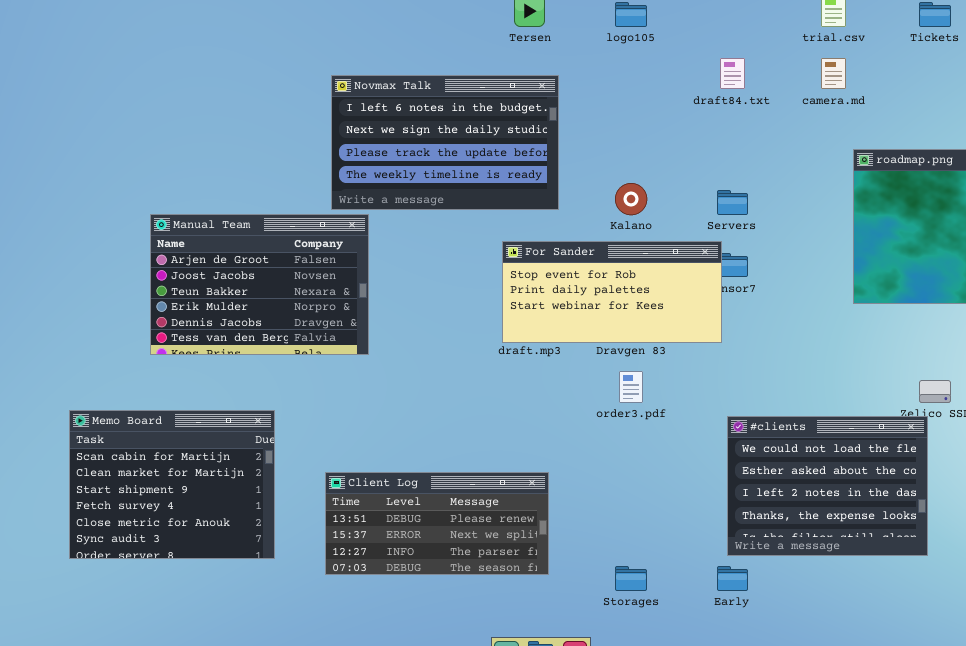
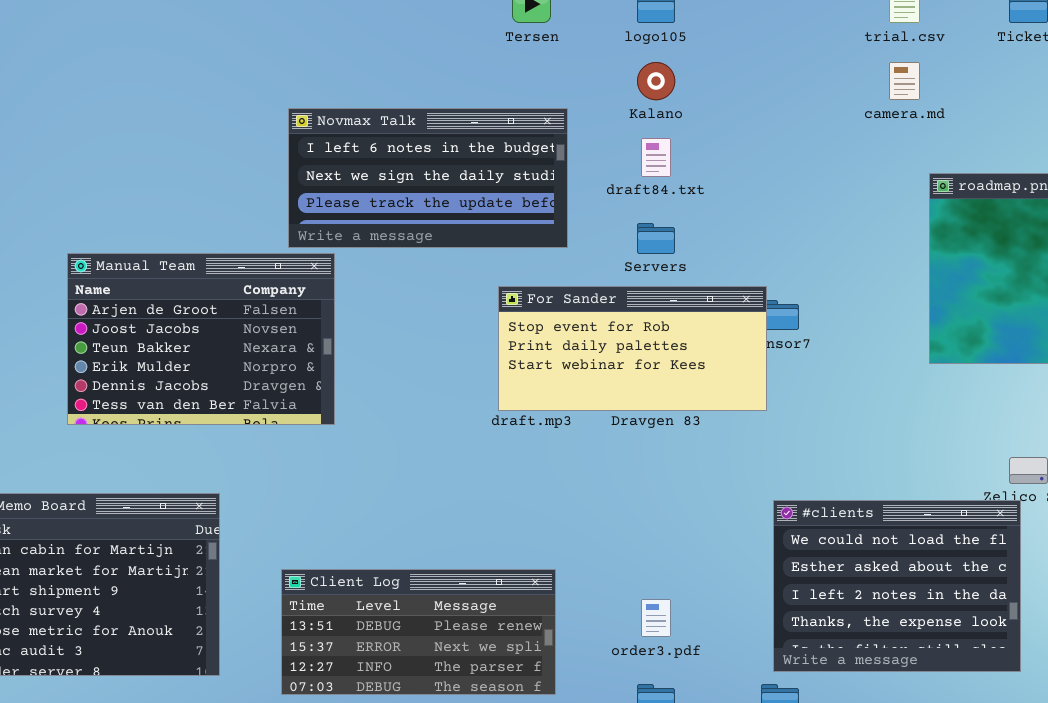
draft84.txt: [720,58,745,89] -> [641,138,671,177], moved
Novmax Talk: [331,75,559,210] -> [288,108,568,248], resized
Kalano: [615,183,647,215] -> [637,62,675,100], moved
Servers: [717,190,748,215] -> [637,223,675,254], moved
order3.pdf: [619,371,643,403] -> [641,599,671,637], moved

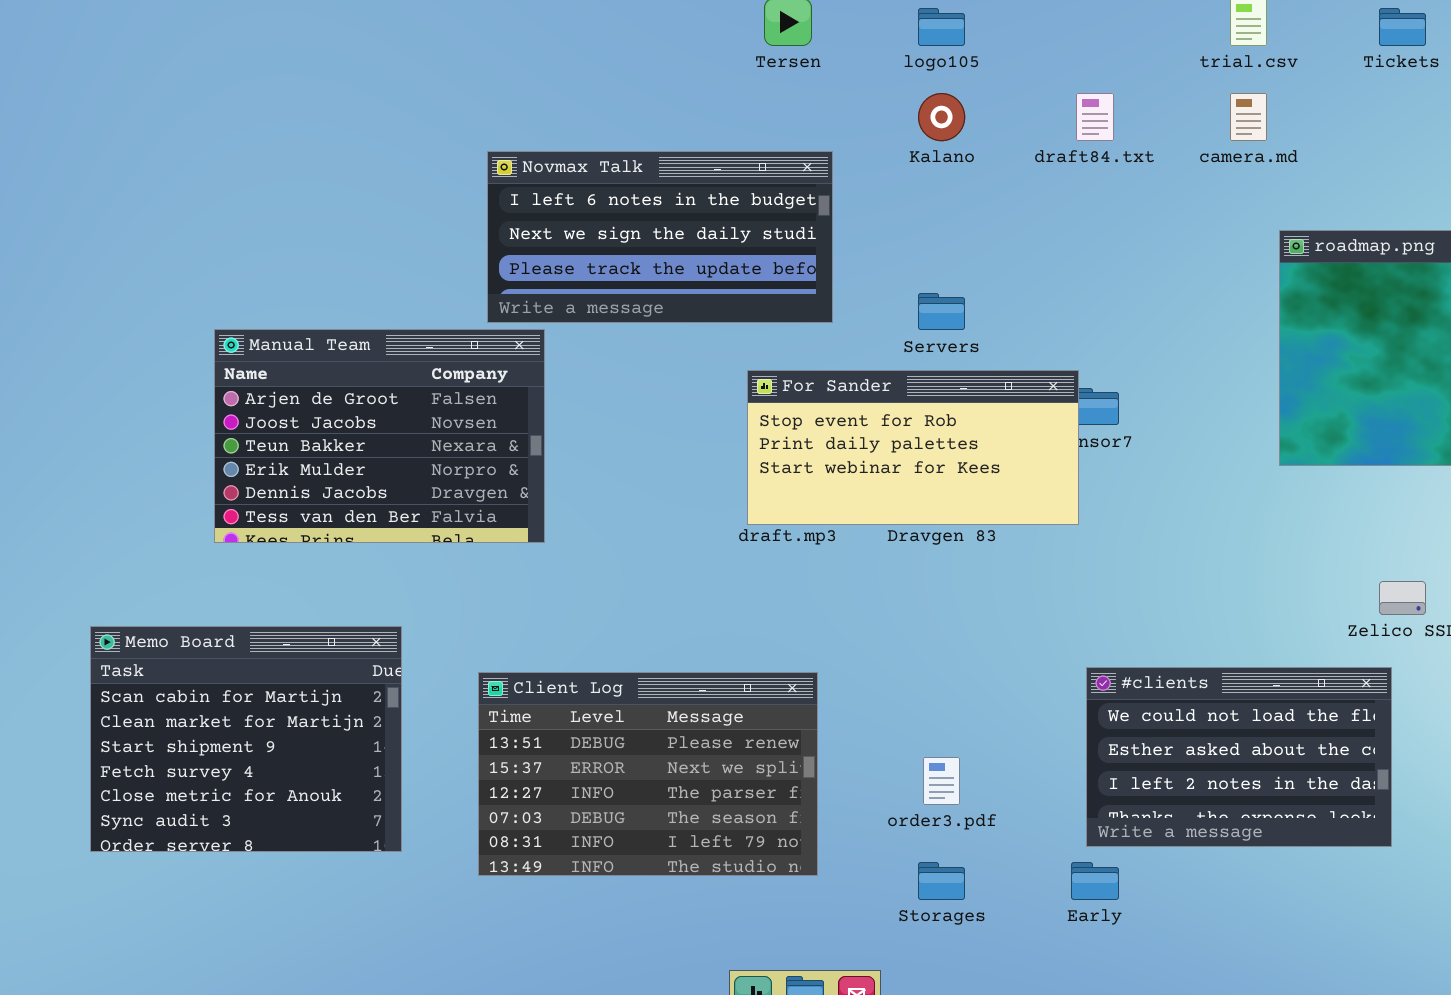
draft84.txt: [641,138,671,177] -> [1076,93,1114,141], moved
#clients: [773,500,1021,672] -> [1086,667,1392,847], resized
Client Log: [281,569,556,695] -> [478,672,818,876], resized

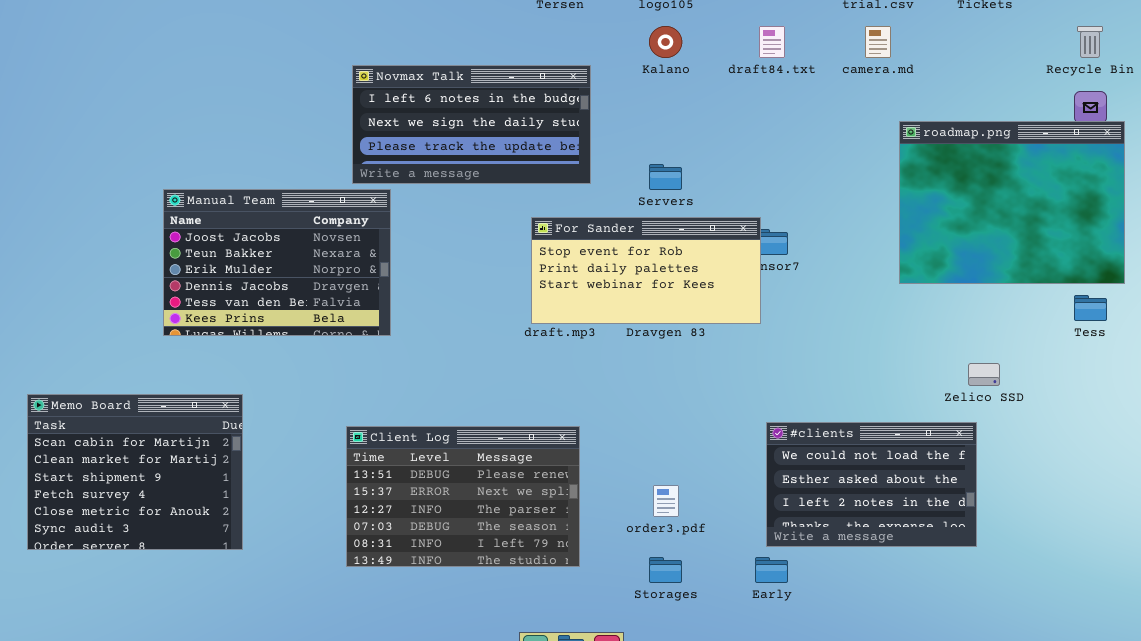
Manual Team: [214,329,545,543] -> [163,189,391,336], scrolled down 1 row
Memo Board: [90,626,402,852] -> [27,394,243,550], moved

